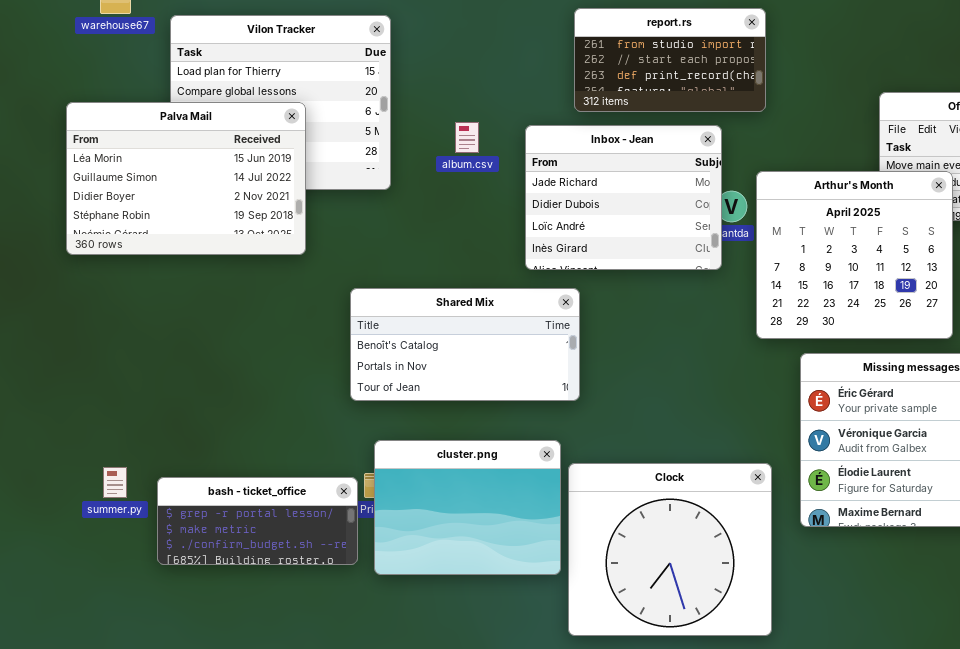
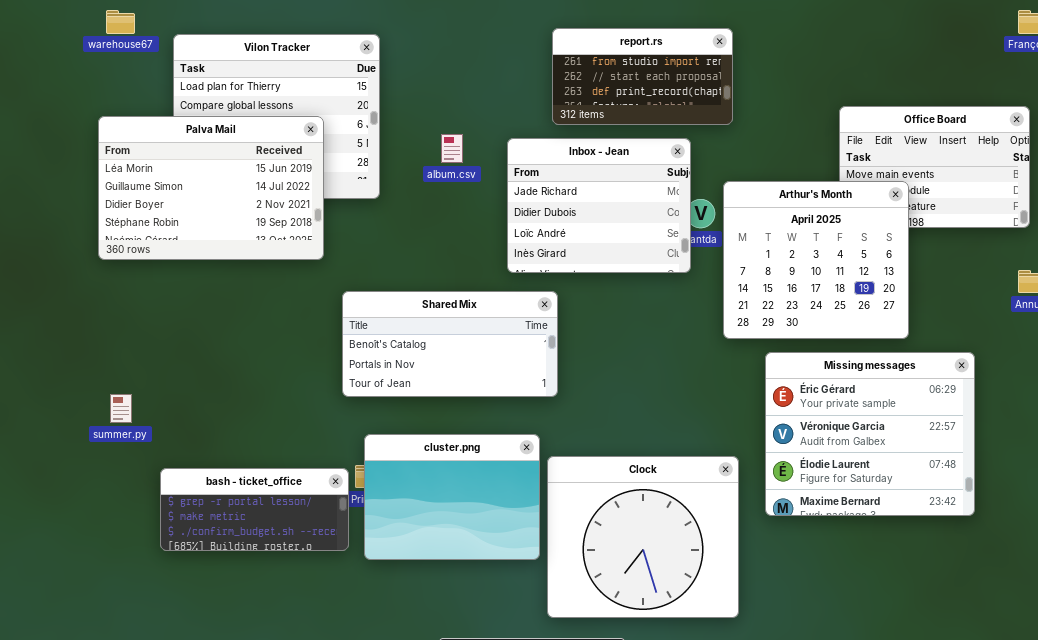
Palva Mail: [66,102,306,255] -> [98,116,324,260], moved
summer.py: [103,467,127,498] -> [110,394,132,423], moved

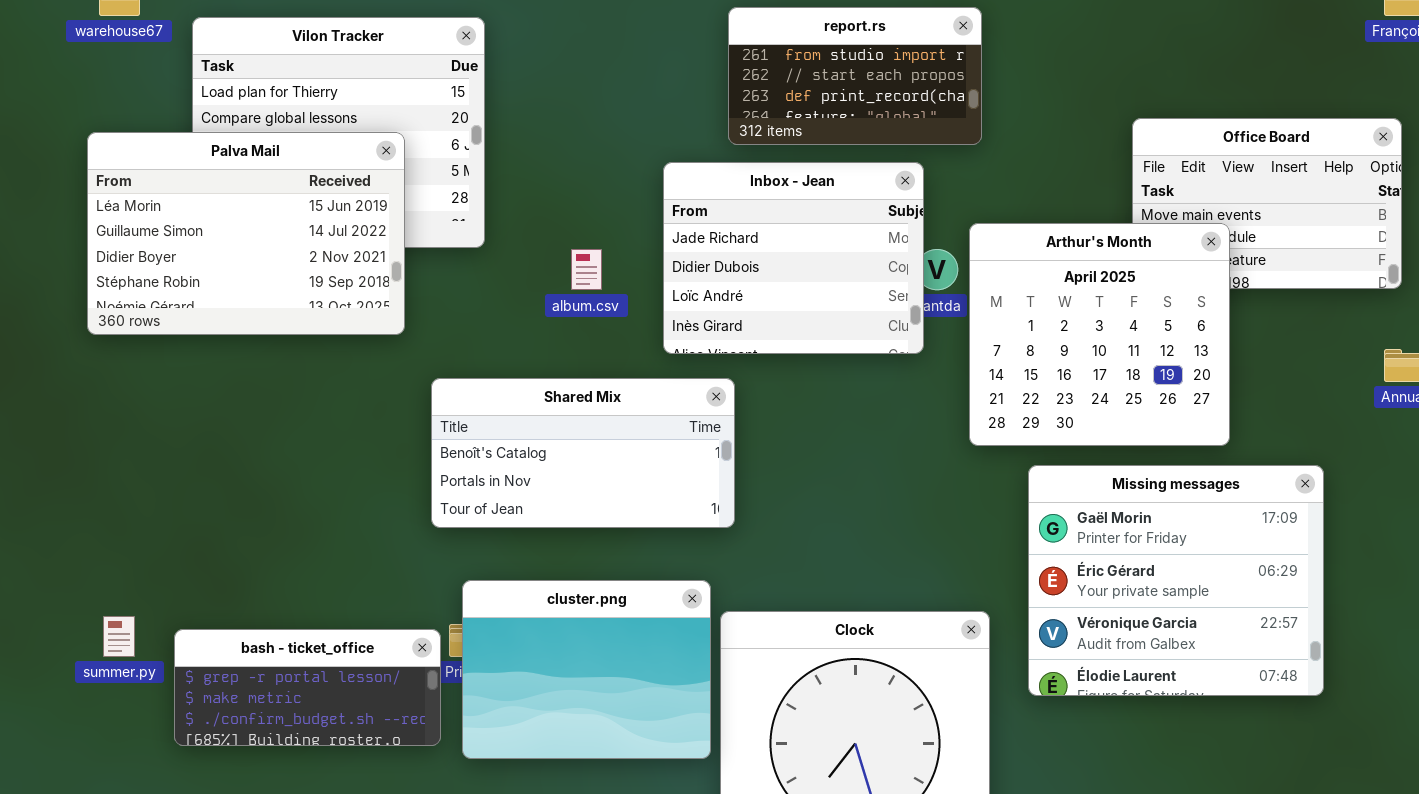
album.csv: [441,134,463,163] -> [571,249,602,290], moved
Missing messages: [765,352,975,516] -> [1028,465,1324,696], scrolled up 1 row
summer.py: [110,394,132,423] -> [103,616,135,657], moved

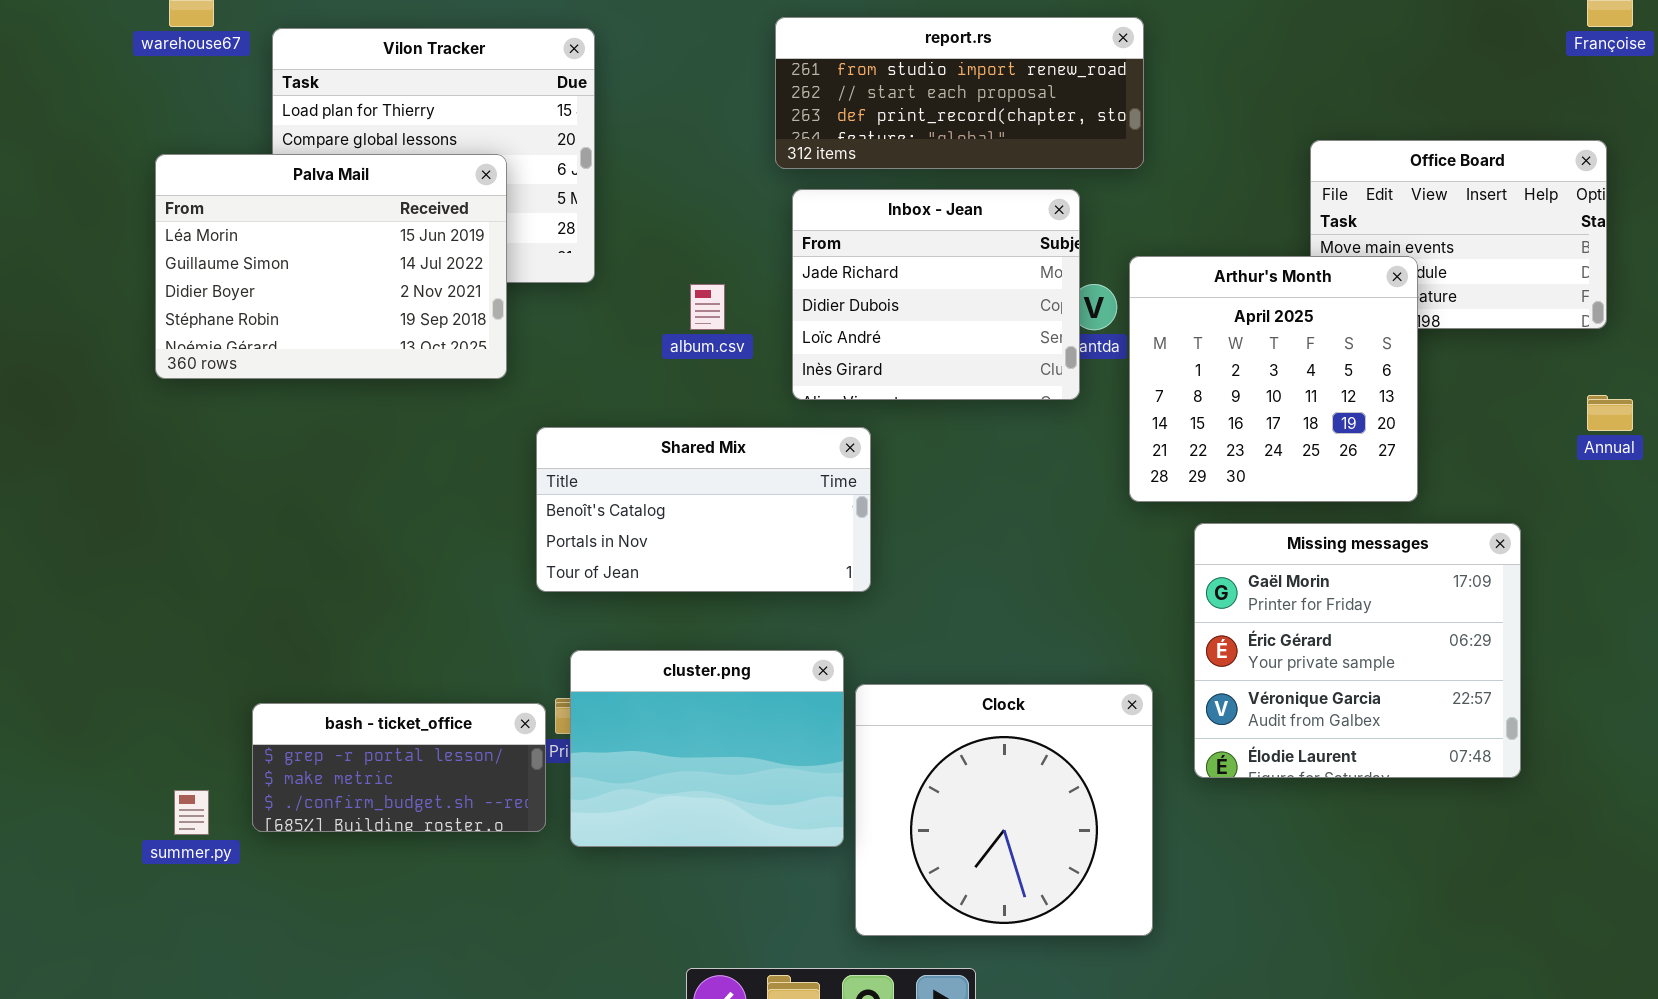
report.rs: [728,7,982,145] -> [775,17,1144,169], resized
summer.py: [103,616,135,657] -> [174,790,209,835], moved

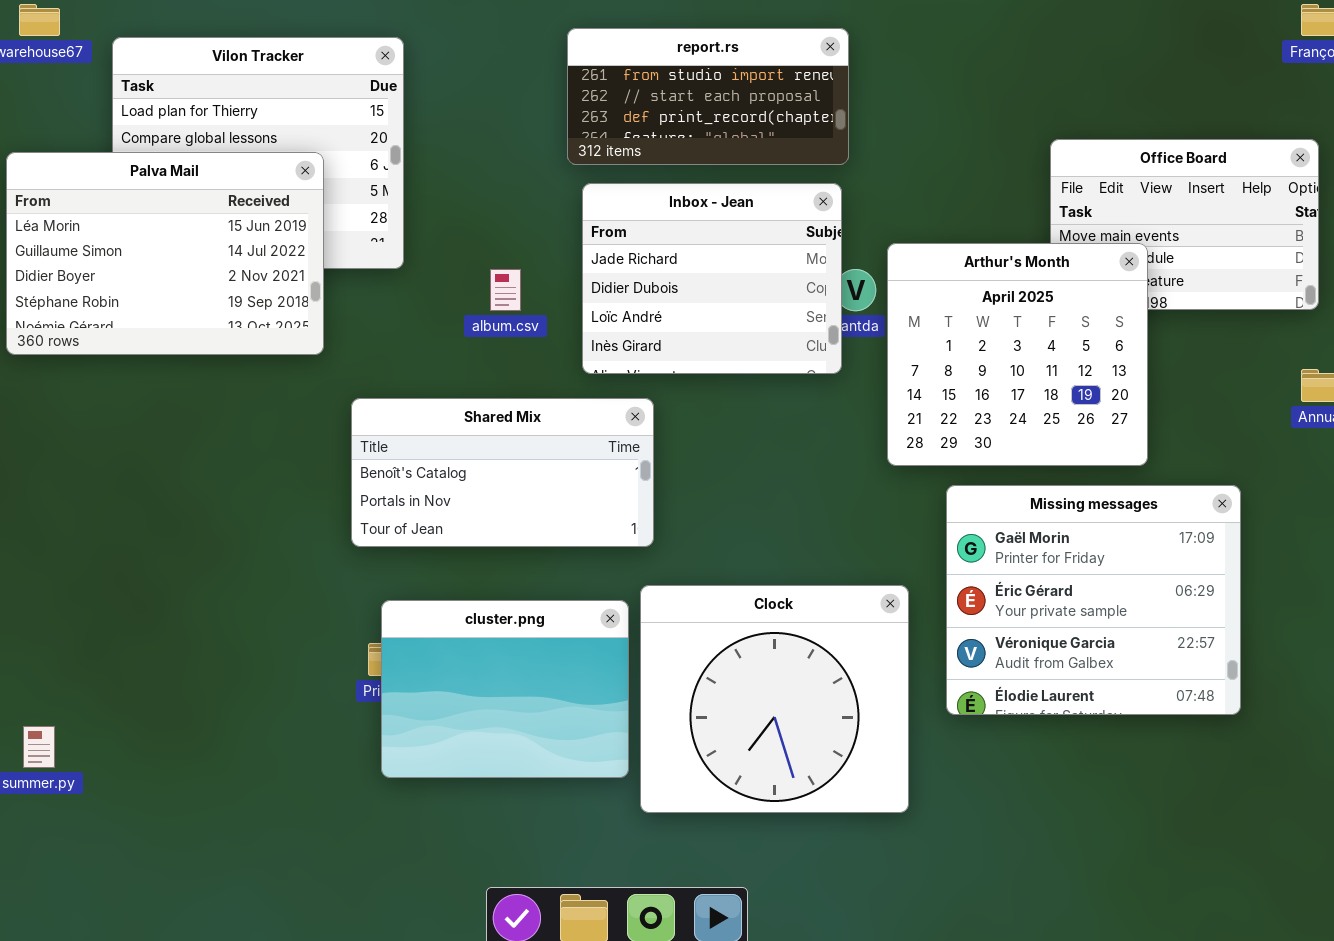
report.rs: [775,17,1144,169] -> [567,28,849,165], resized
Clock: [855,684,1153,936] -> [640,585,909,813], moved
bash - ticket_office: [252,703,546,832] -> none, closed

